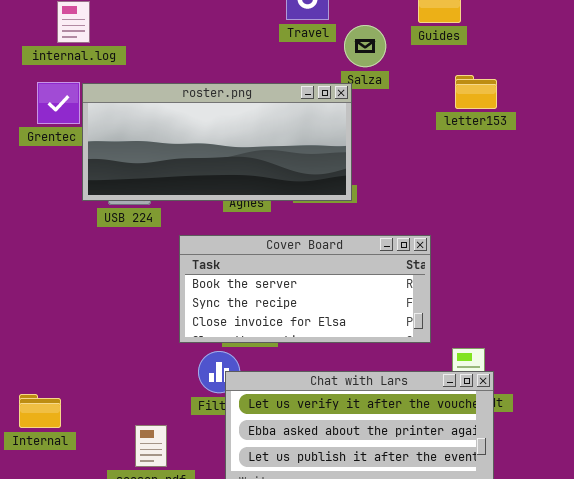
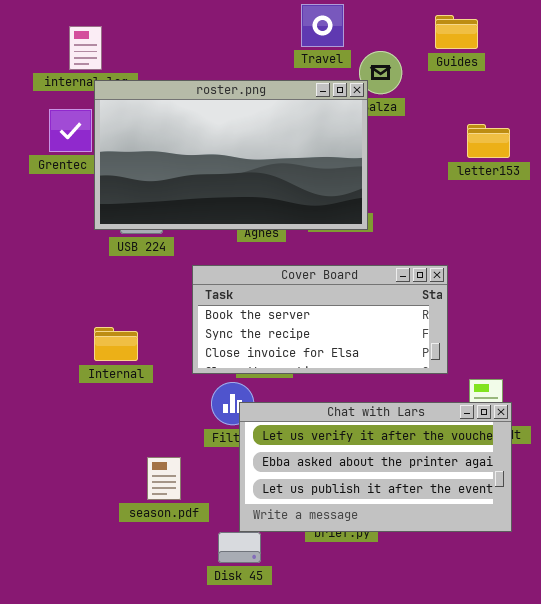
letter153: [455,75,497,109] -> [467,124,510,158], moved
roster.png: [82,83,352,201] -> [94,80,368,230], resized
Internal: [19,394,61,428] -> [94,327,138,361], moved

